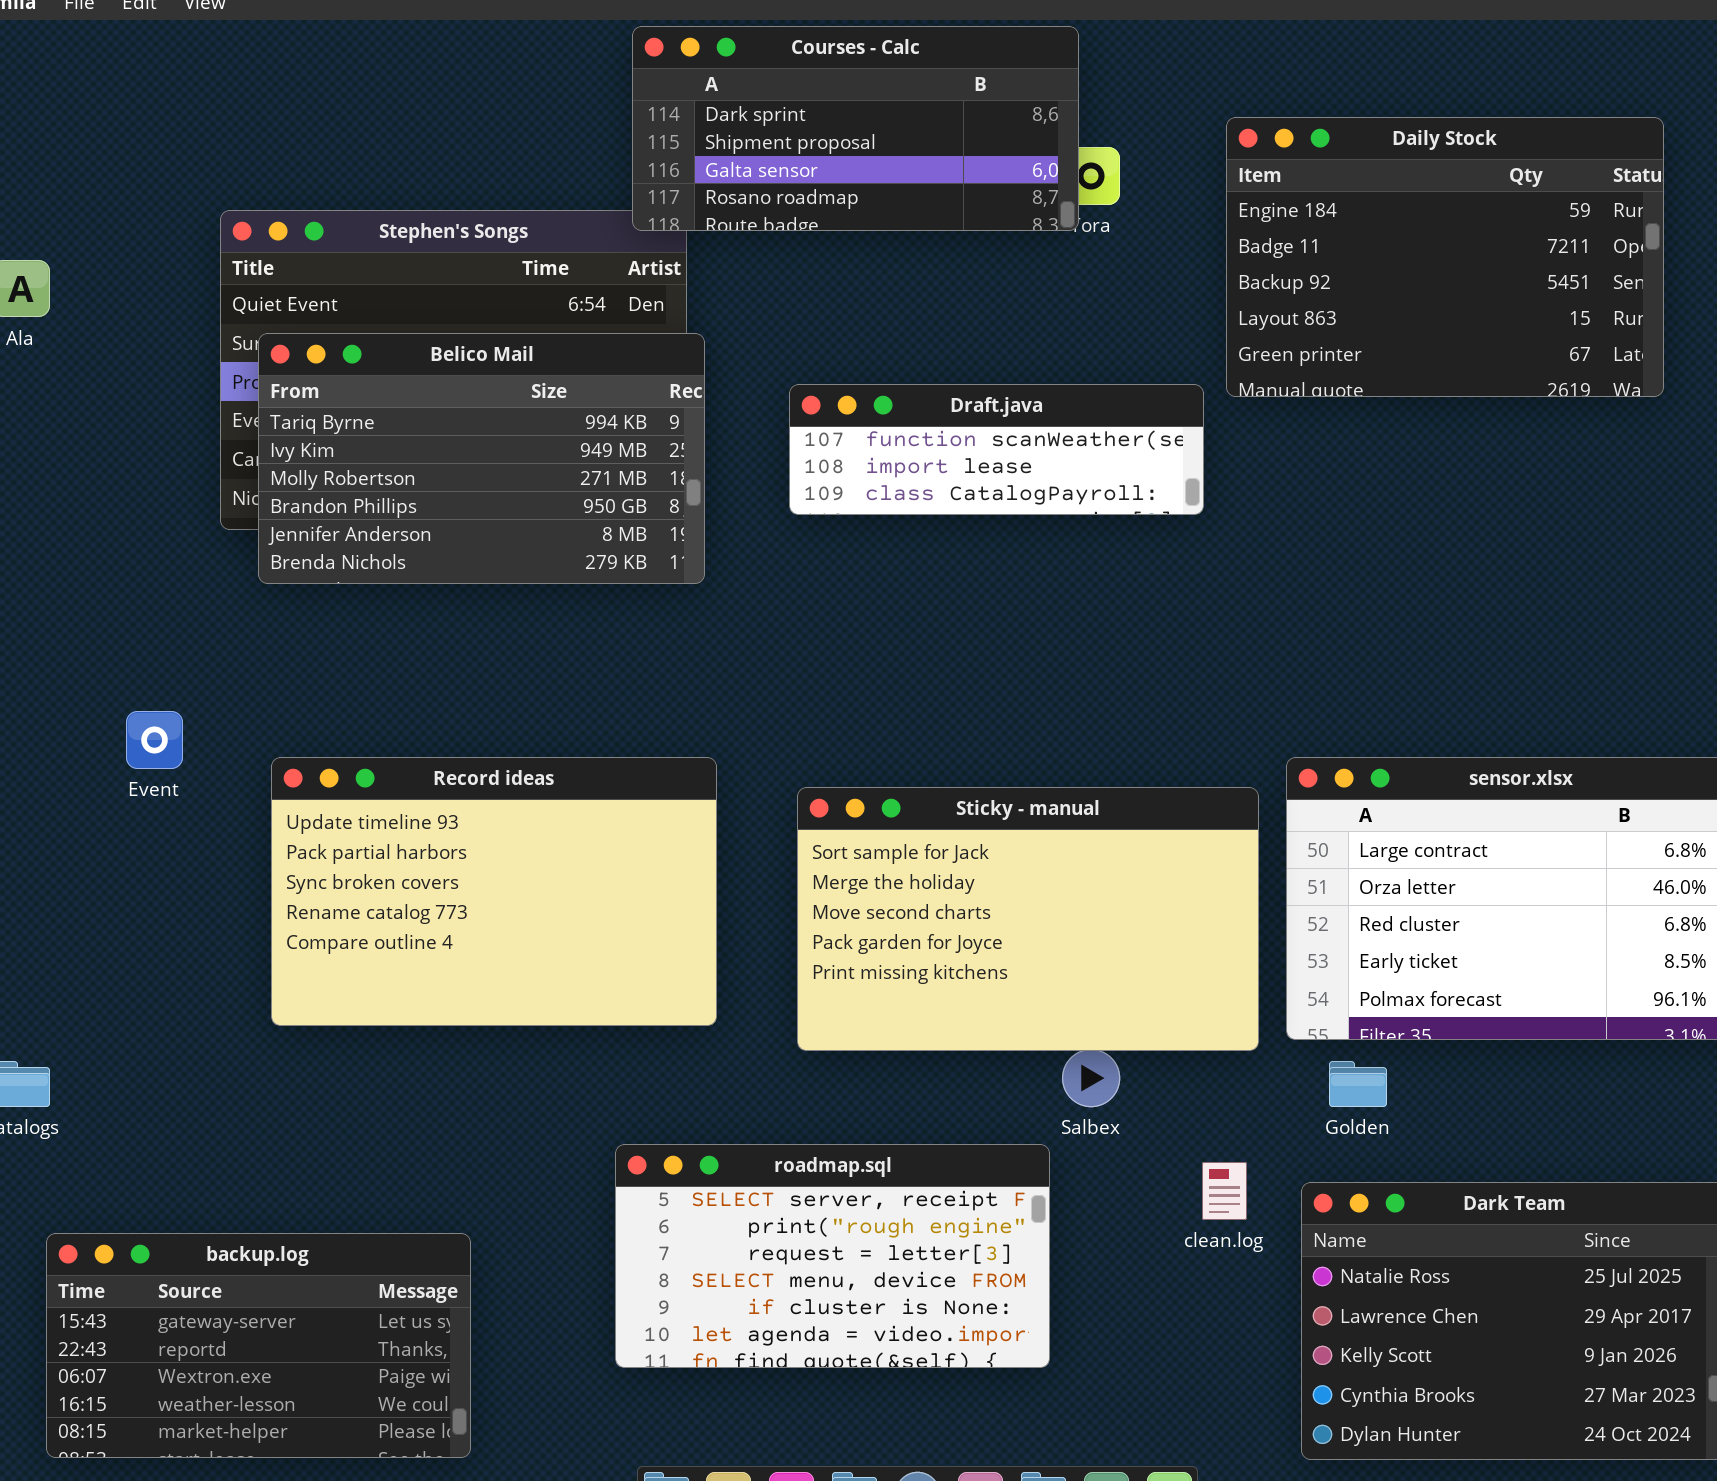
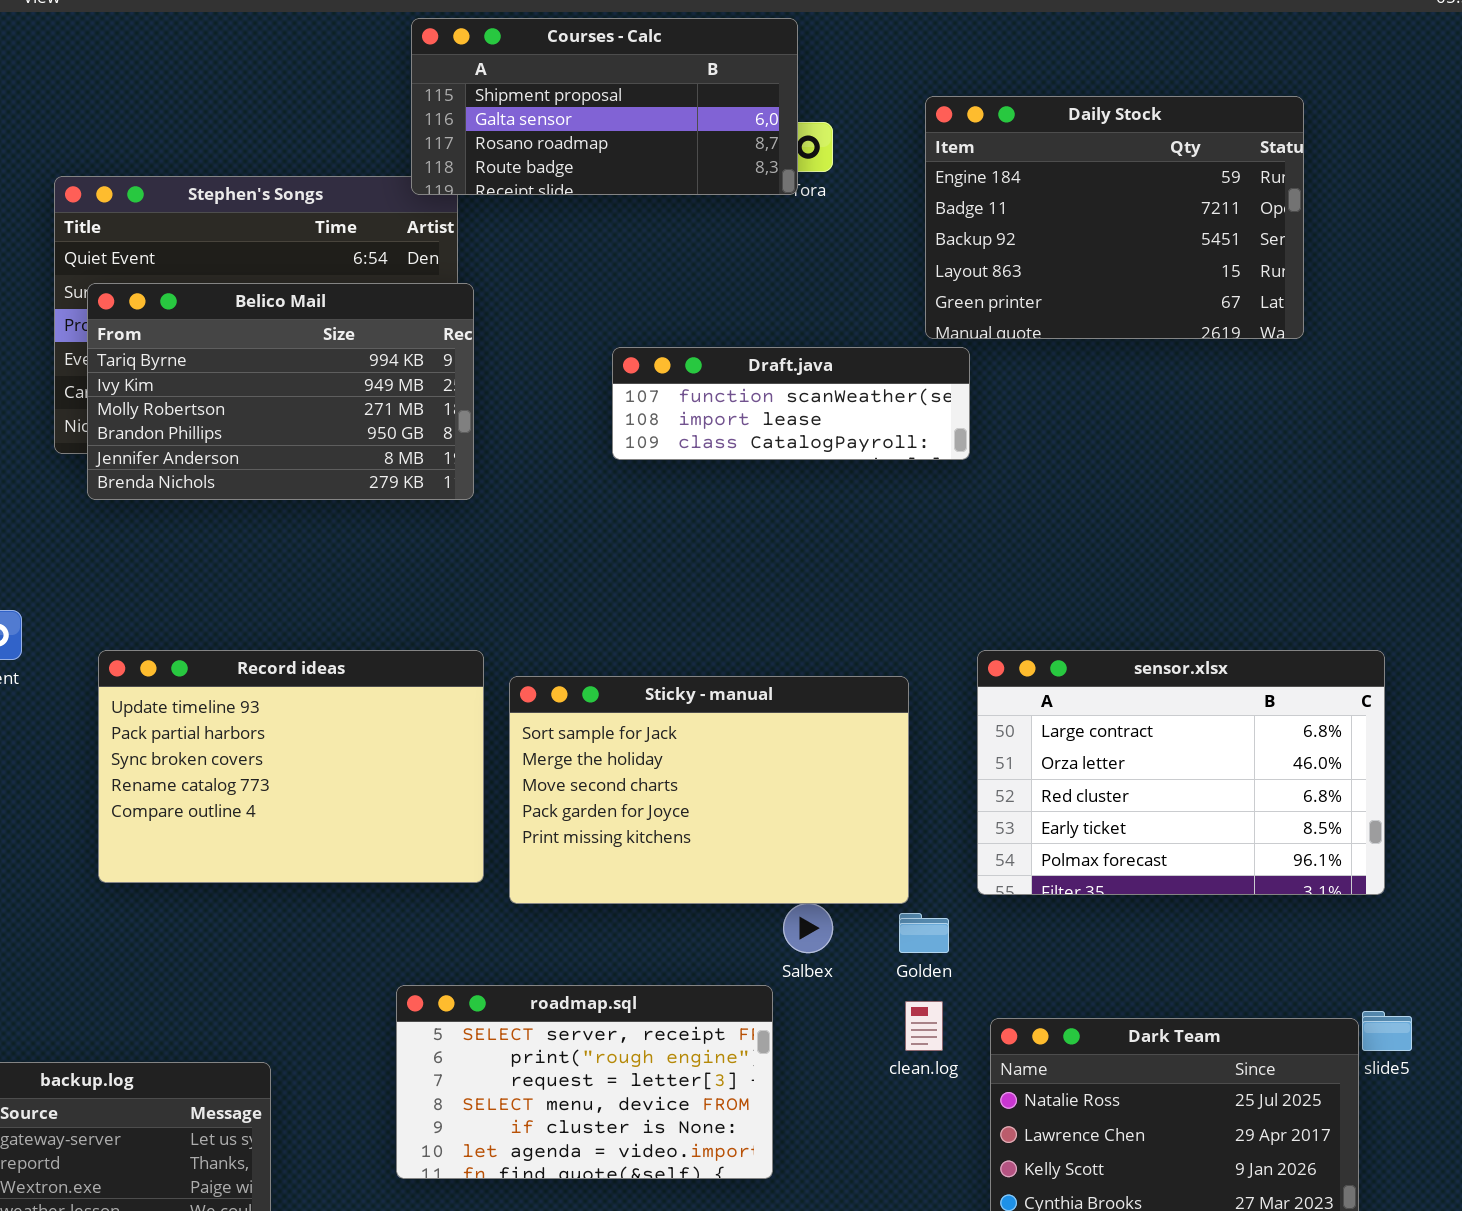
Courses - Calc: [632,26,1079,231] -> [411,18,798,195], scrolled down 1 row
Draft.java: [789,384,1204,515] -> [612,347,970,460], moved
Sticky - manual: [797,787,1259,1051] -> [509,676,909,904], moved
Golden: [1329,1061,1387,1107] -> [899,913,949,953], moved

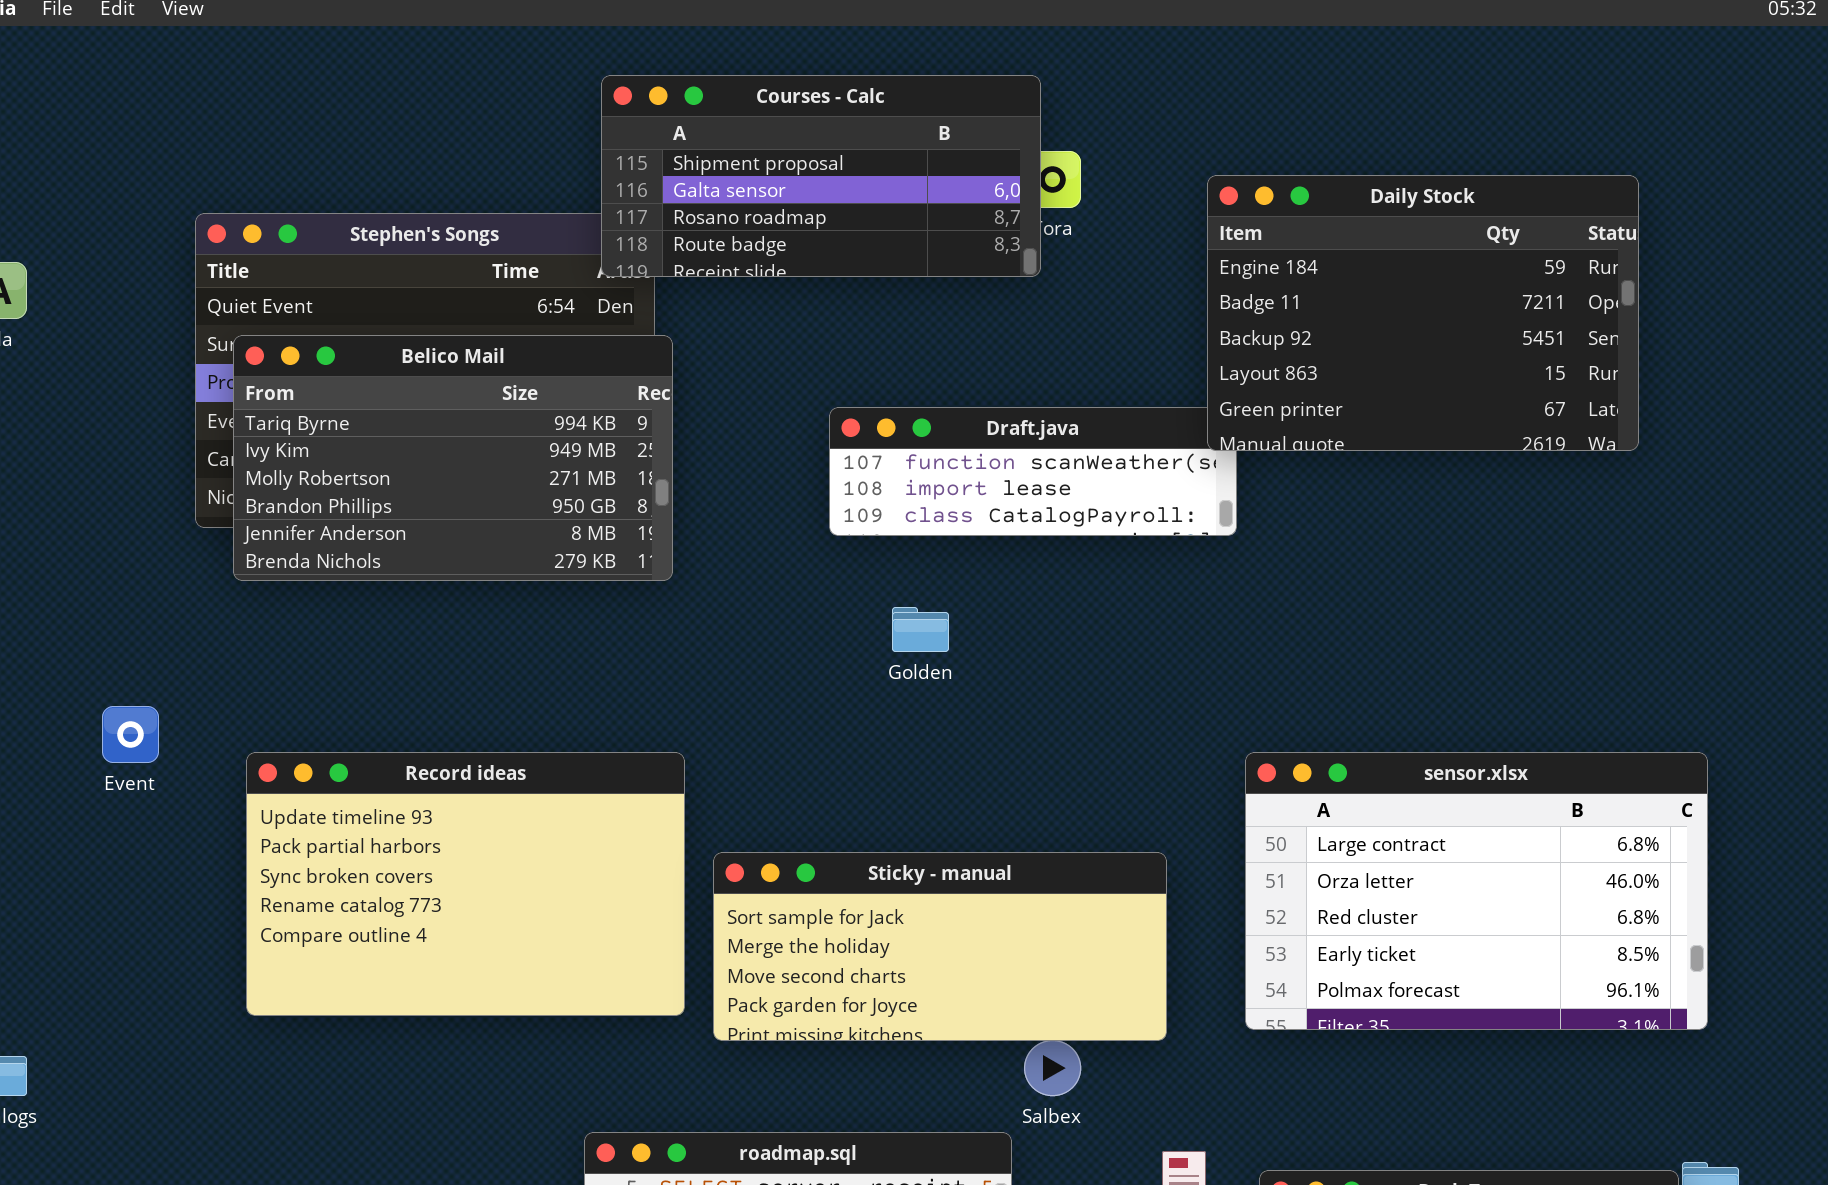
Courses - Calc: [411,18,798,195] -> [601,75,1041,277], moved
Daily Stock: [925,96,1304,339] -> [1207,175,1639,451], moved
Sticky - manual: [509,676,909,904] -> [713,852,1167,1041], resized
Golden: [899,913,949,953] -> [892,607,949,652], moved

